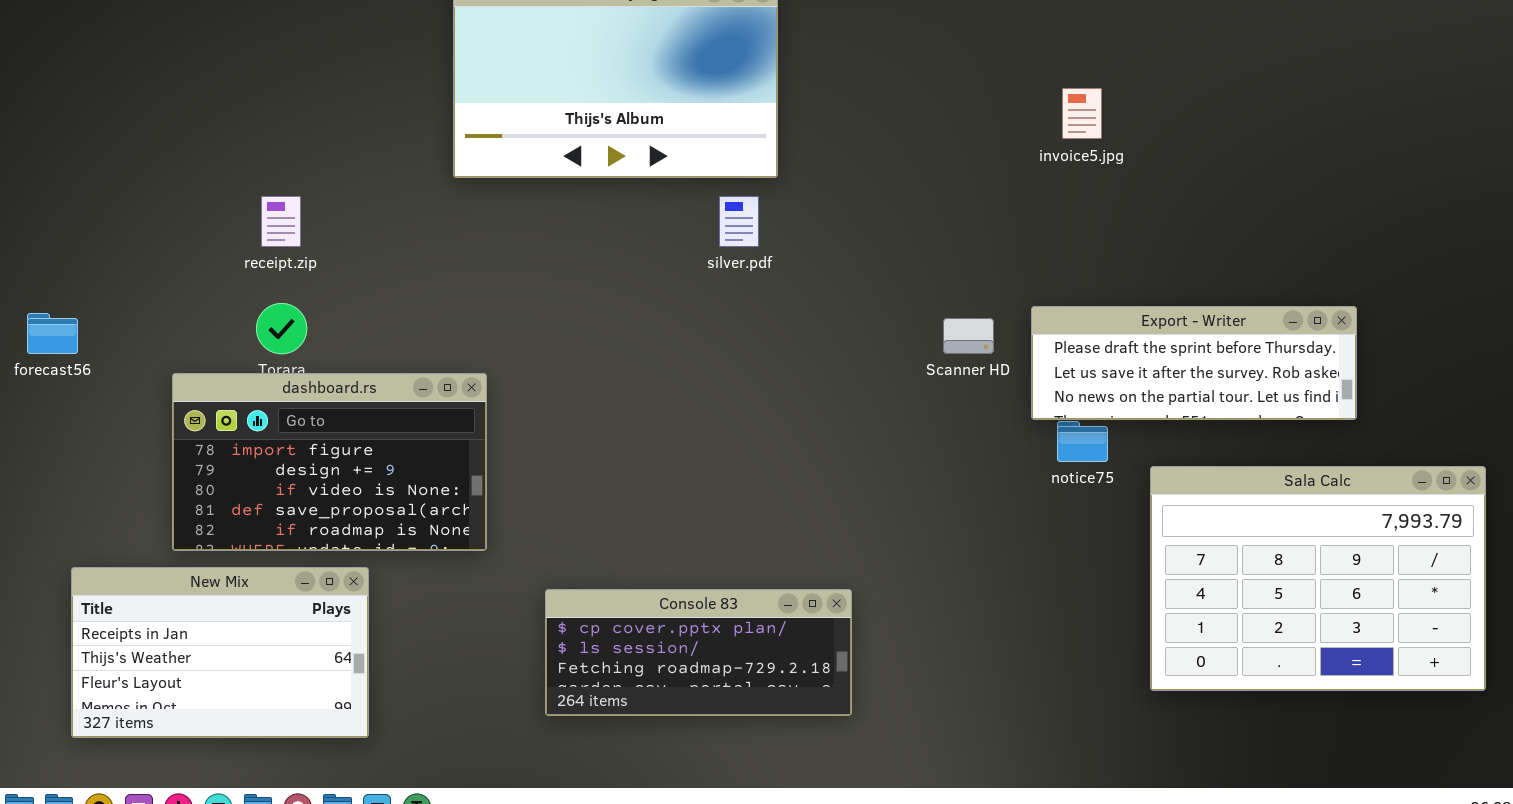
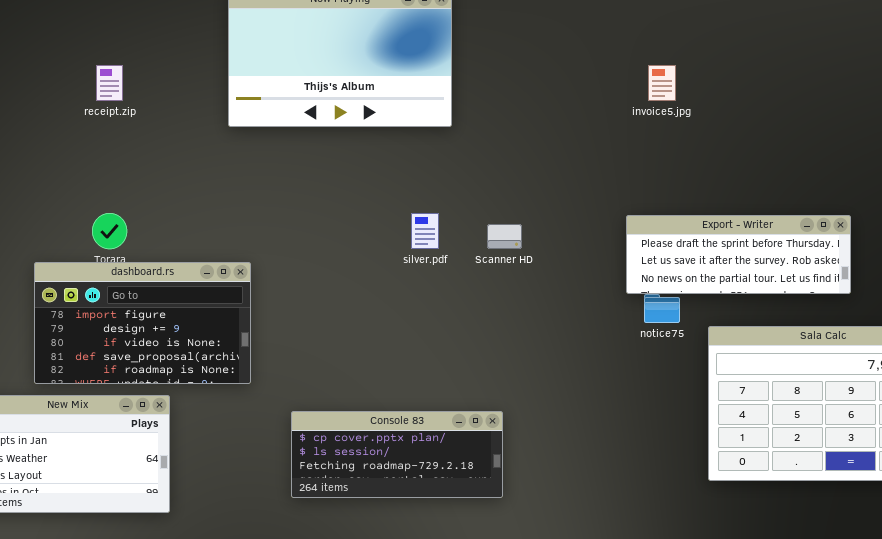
receipt.zip: [261,196,301,247] -> [96,65,123,101], moved
silver.pdf: [719,196,759,247] -> [411,213,439,249], moved
Scanner HD: [943,318,994,354] -> [487,224,522,249], moved

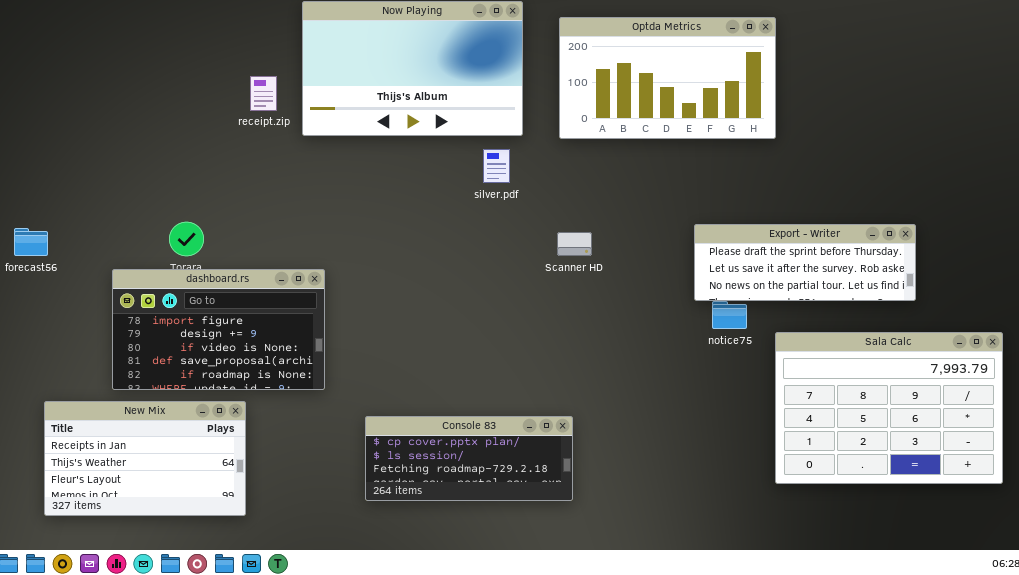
Optda Metrics: none -> [559,17,776,139], opened
receipt.zip: [96,65,123,101] -> [250,76,277,111], moved
silver.pdf: [411,213,439,249] -> [483,149,510,183], moved

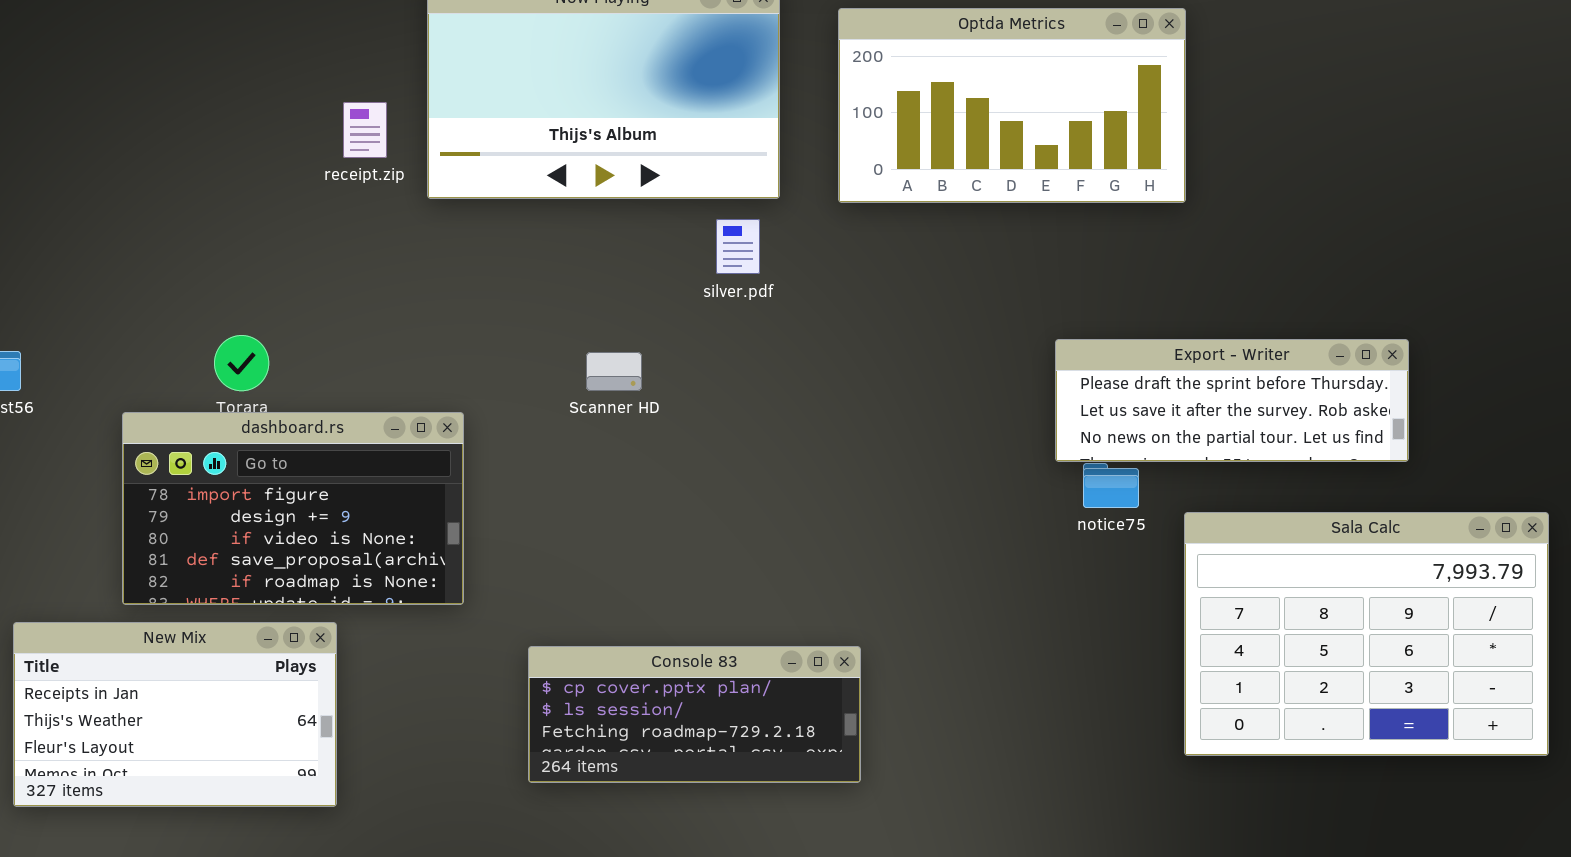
Scanner HD: [557,232,592,256] -> [586,352,642,391], moved

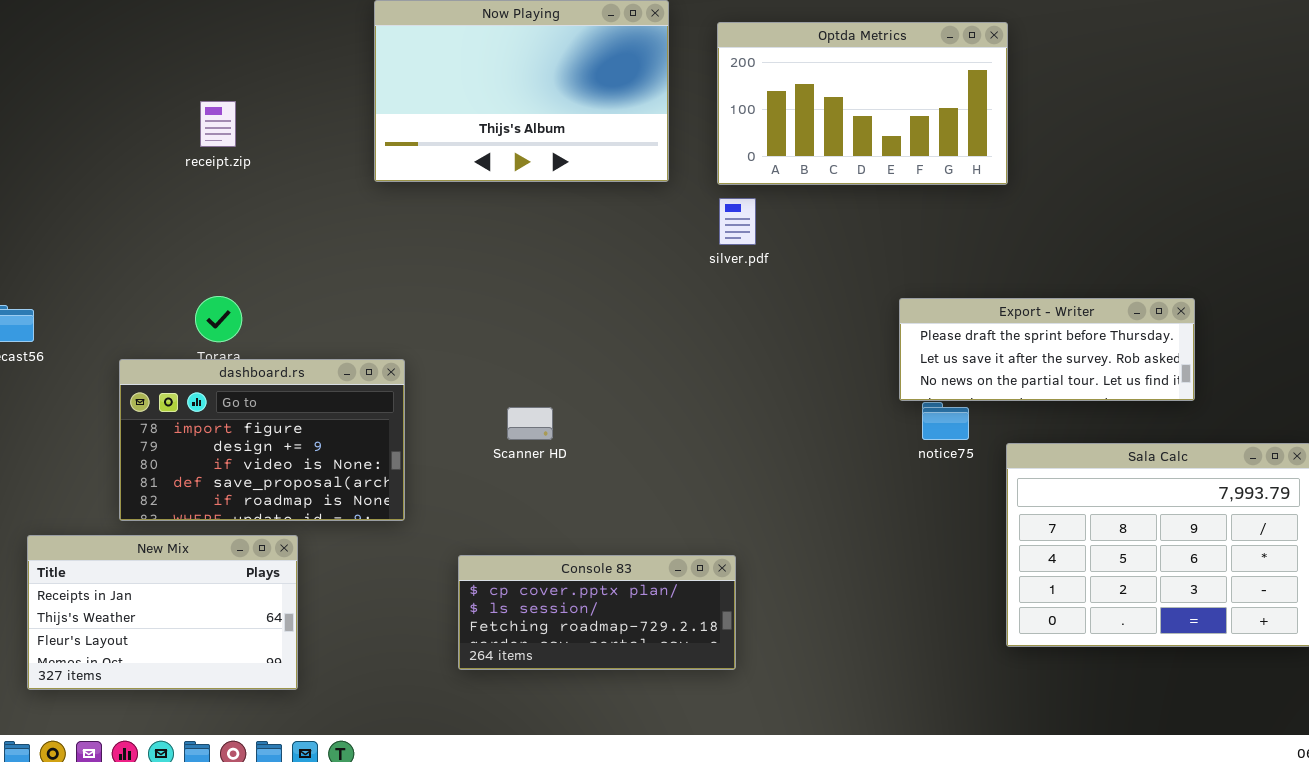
receipt.zip: [343,102,387,158] -> [200,101,236,147], moved
silver.pdf: [716,219,760,274] -> [719,198,756,245], moved
Scanner HD: [586,352,642,391] -> [507,407,553,440], moved

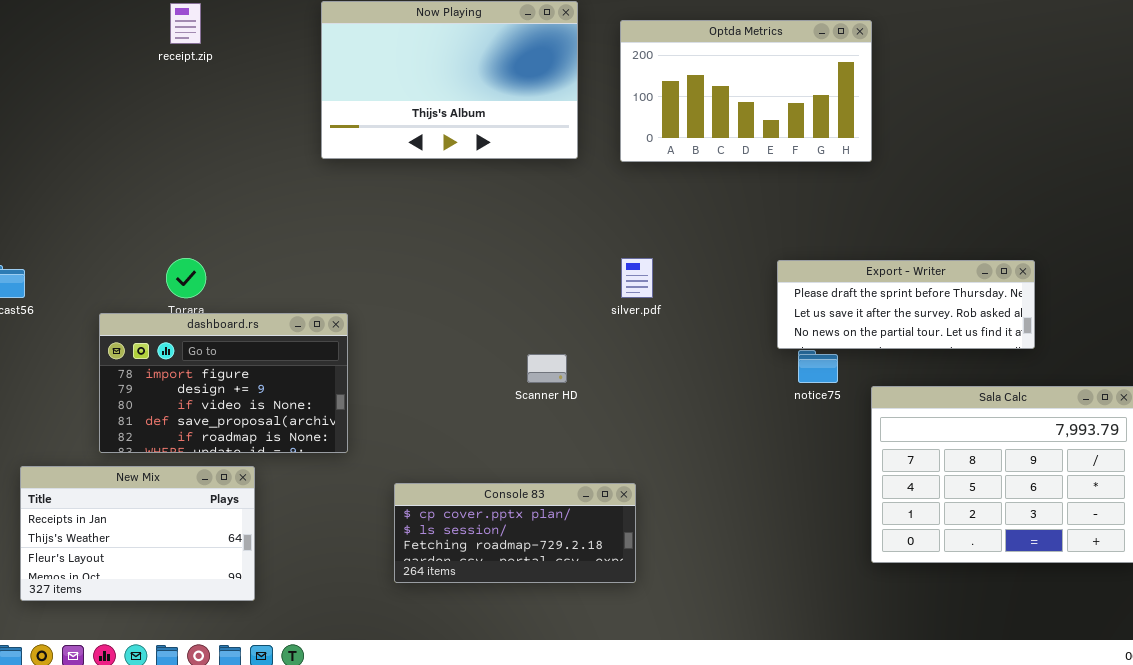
receipt.zip: [200,101,236,147] -> [170,3,201,44], moved
silver.pdf: [719,198,756,245] -> [621,258,653,298], moved
Scanner HD: [507,407,553,440] -> [527,354,567,383], moved

